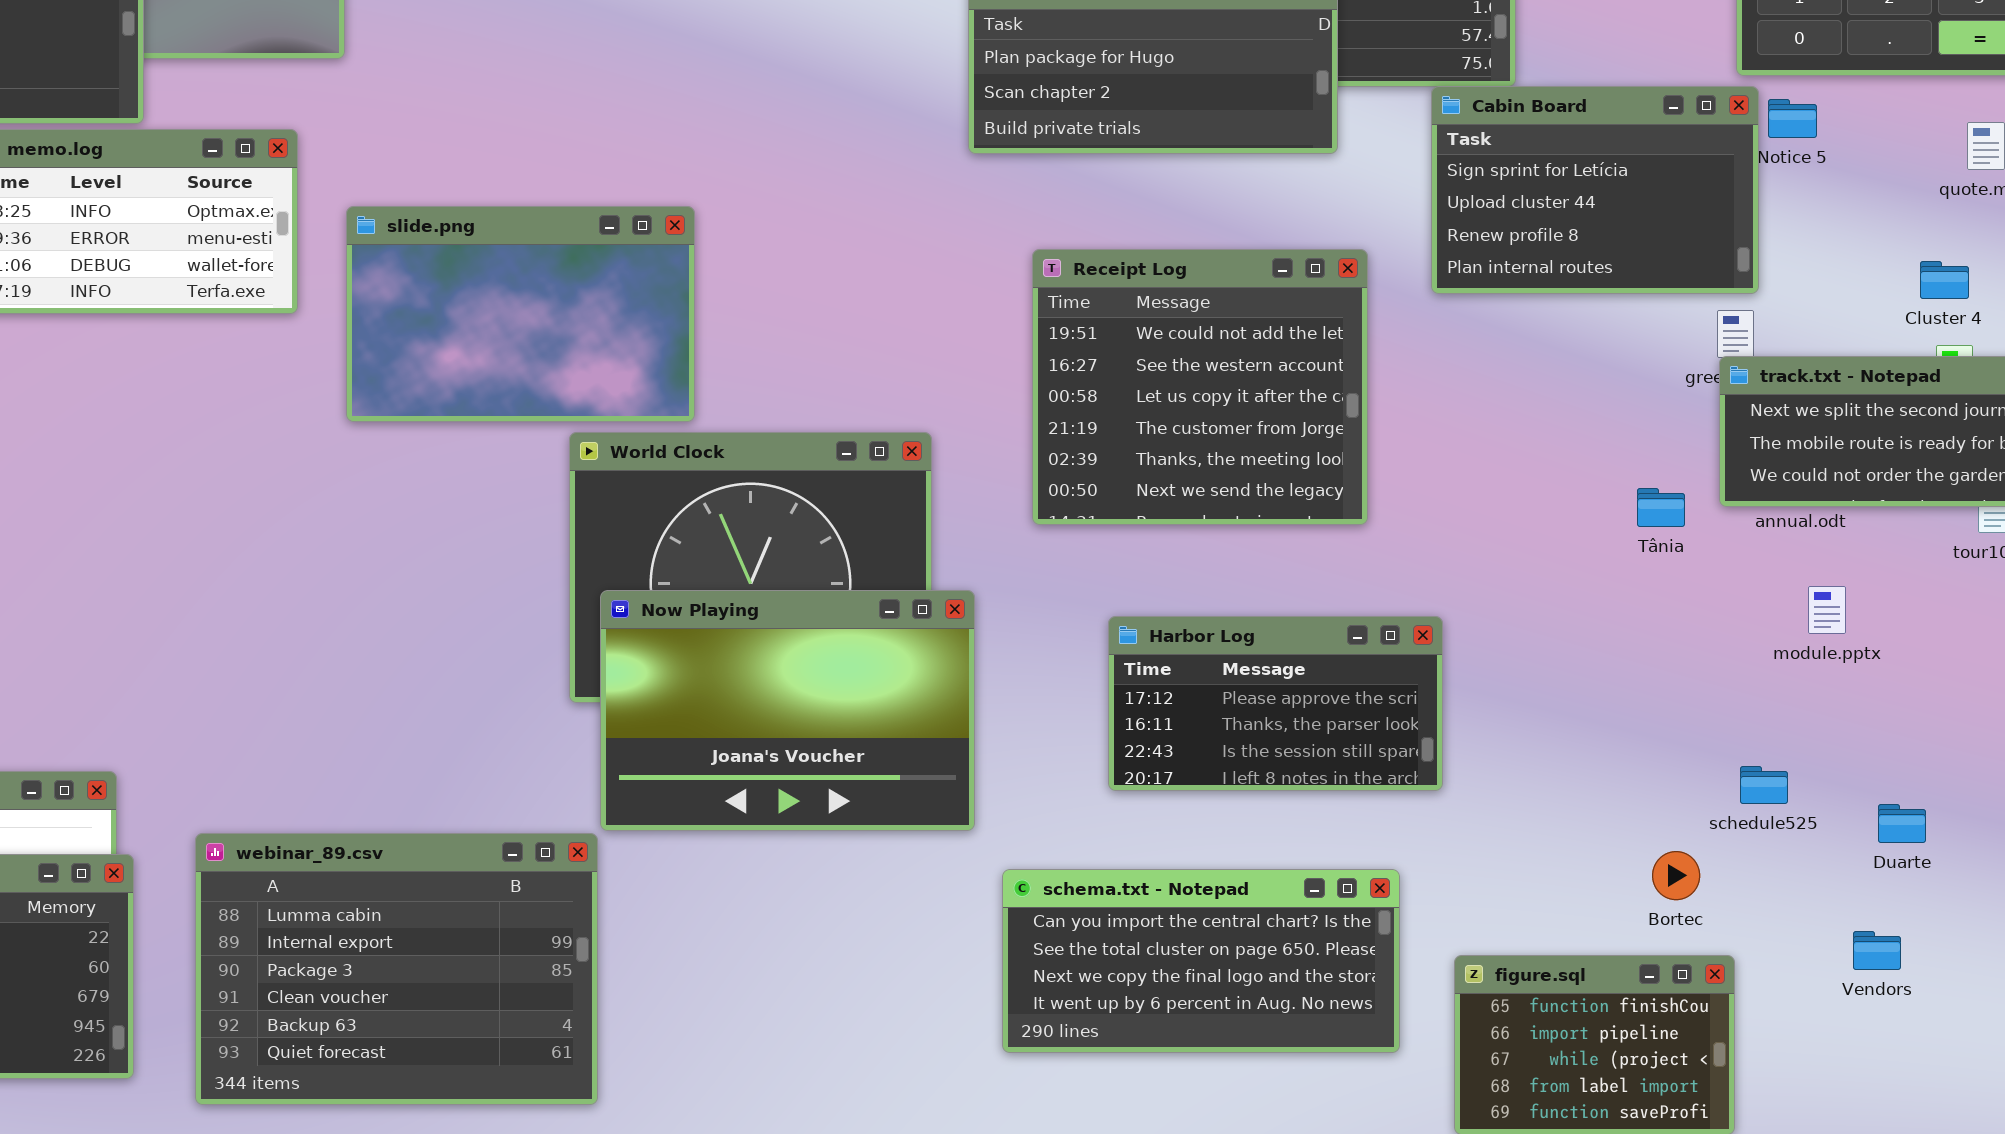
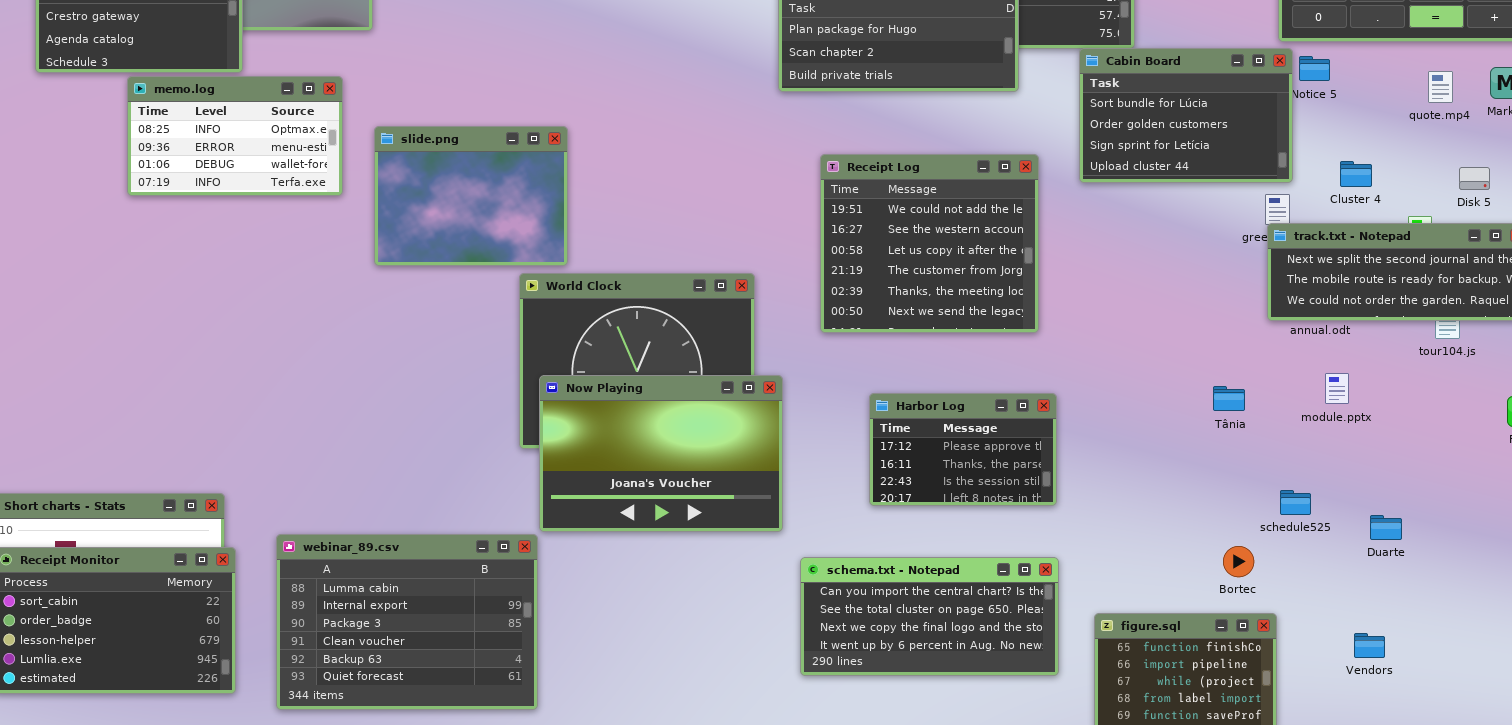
Cabin Board: [1431,86,1759,294] -> [1079,48,1293,183], scrolled up 2 rows
slide.png: [346,206,695,422] -> [374,126,568,266], resized
Cluster 4: [1920,261,1969,299] -> [1340,161,1372,187], moved
Tânia: [1637,488,1685,527] -> [1213,386,1245,411], moved
Harbor Log: [1108,616,1443,791] -> [869,393,1057,506], resized
Vendors: [1853,931,1901,970] -> [1354,633,1385,658], moved

